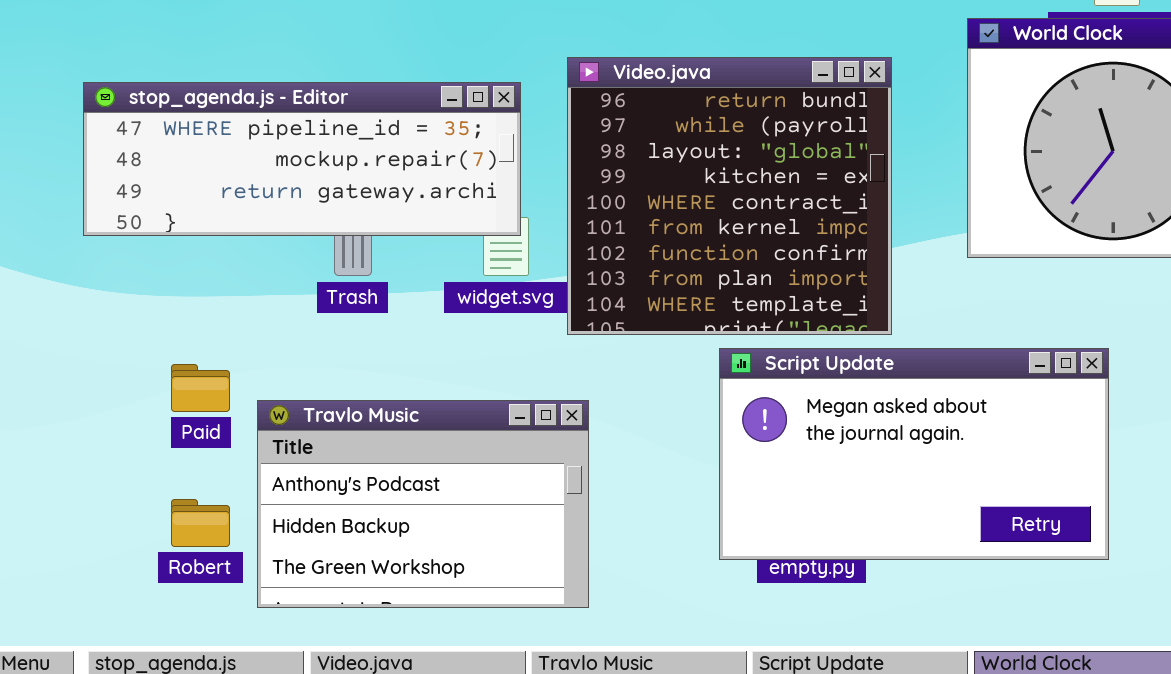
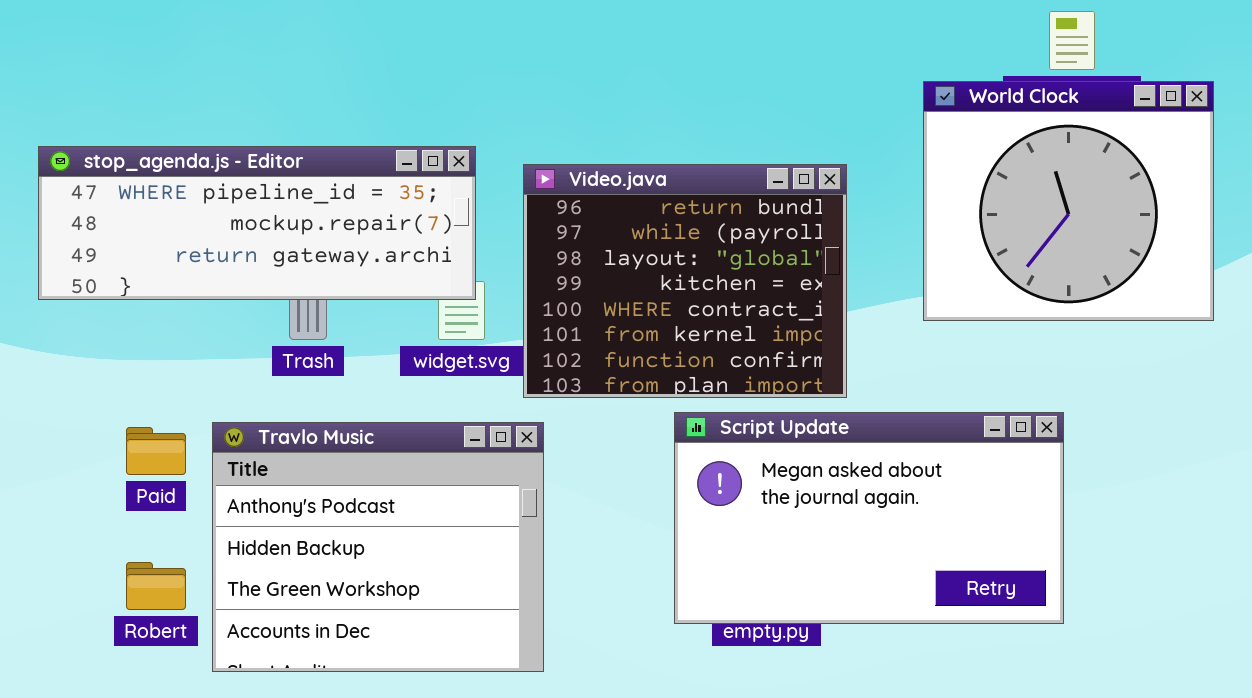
Video.java: [567,57,892,335] -> [523,164,847,398], resized
Travlo Music: [257,400,589,608] -> [212,422,544,672], resized

